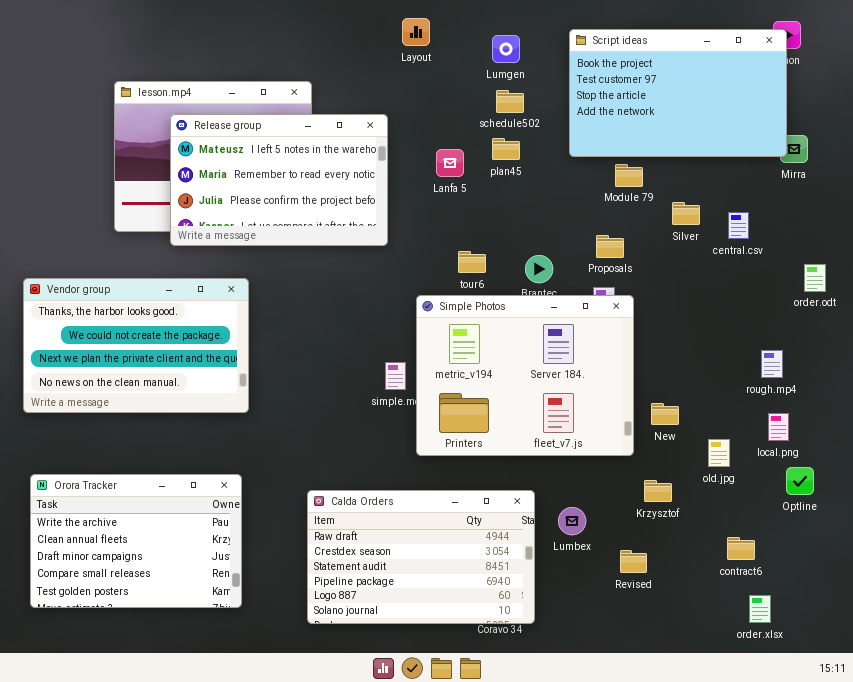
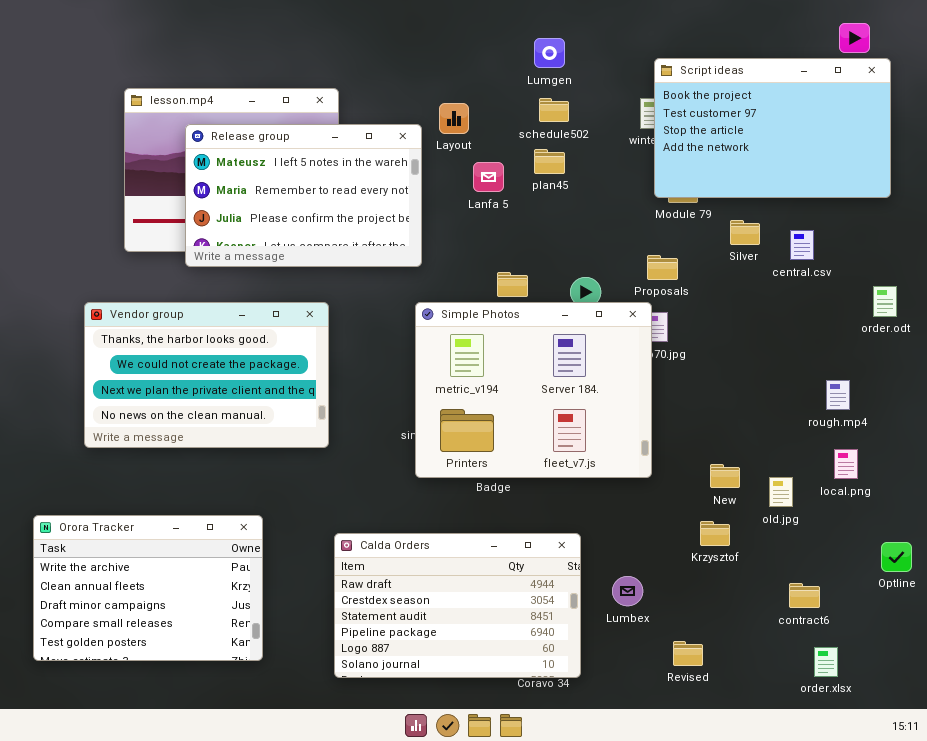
Layout: [402,18,430,46] -> [439,103,469,134], moved
Script ideas: [569,29,787,157] -> [654,58,891,198], moved
Vendor group: [23,278,249,413] -> [84,302,329,448], moved
Simple Photos: [416,295,634,456] -> [415,302,652,478], moved
New: [651,403,679,425] -> [710,464,740,488], moved
Optline: [786,467,814,495] -> [881,542,912,572], moved
Lumbex: [558,507,586,535] -> [612,576,643,606], moved
Revised: [620,550,647,573] -> [673,641,703,666], moved

